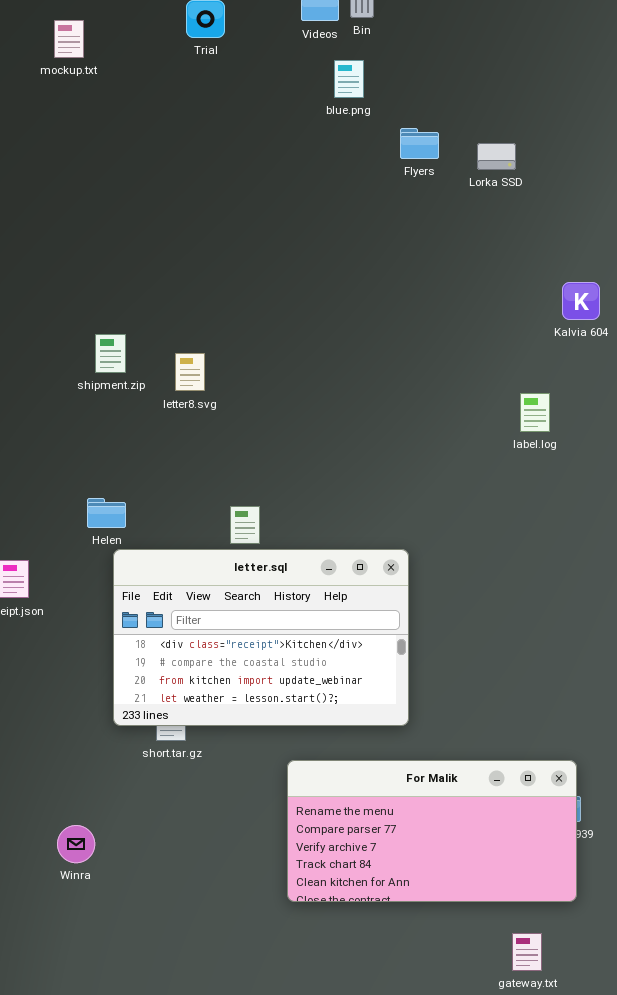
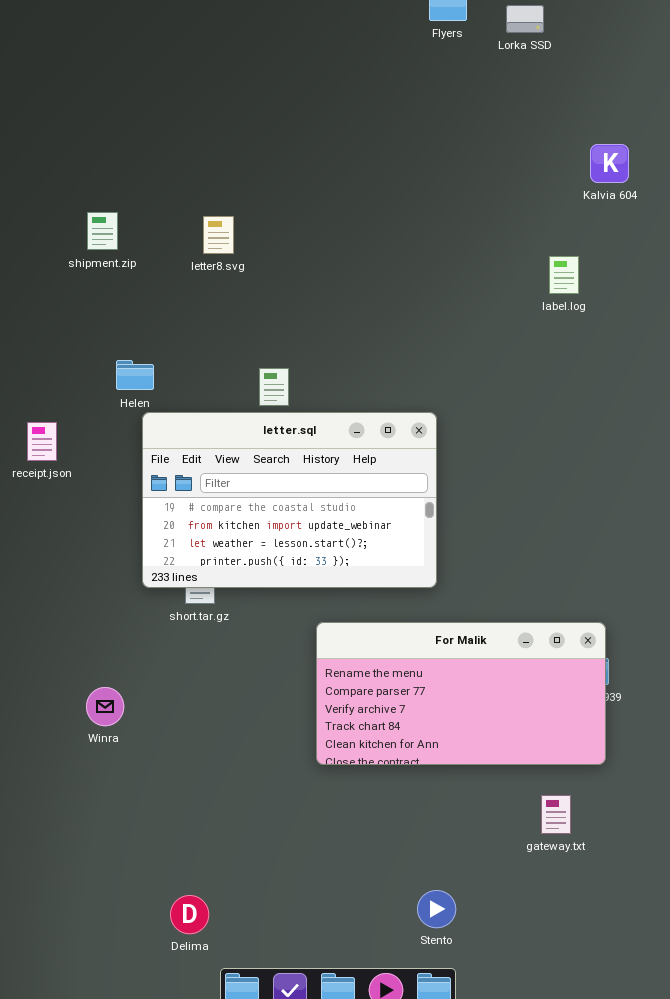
shipment.zip: [95,334,126,373] -> [87,212,118,250], moved
letter.sql: [113,549,409,726] -> [142,412,437,588], scrolled down 1 row

